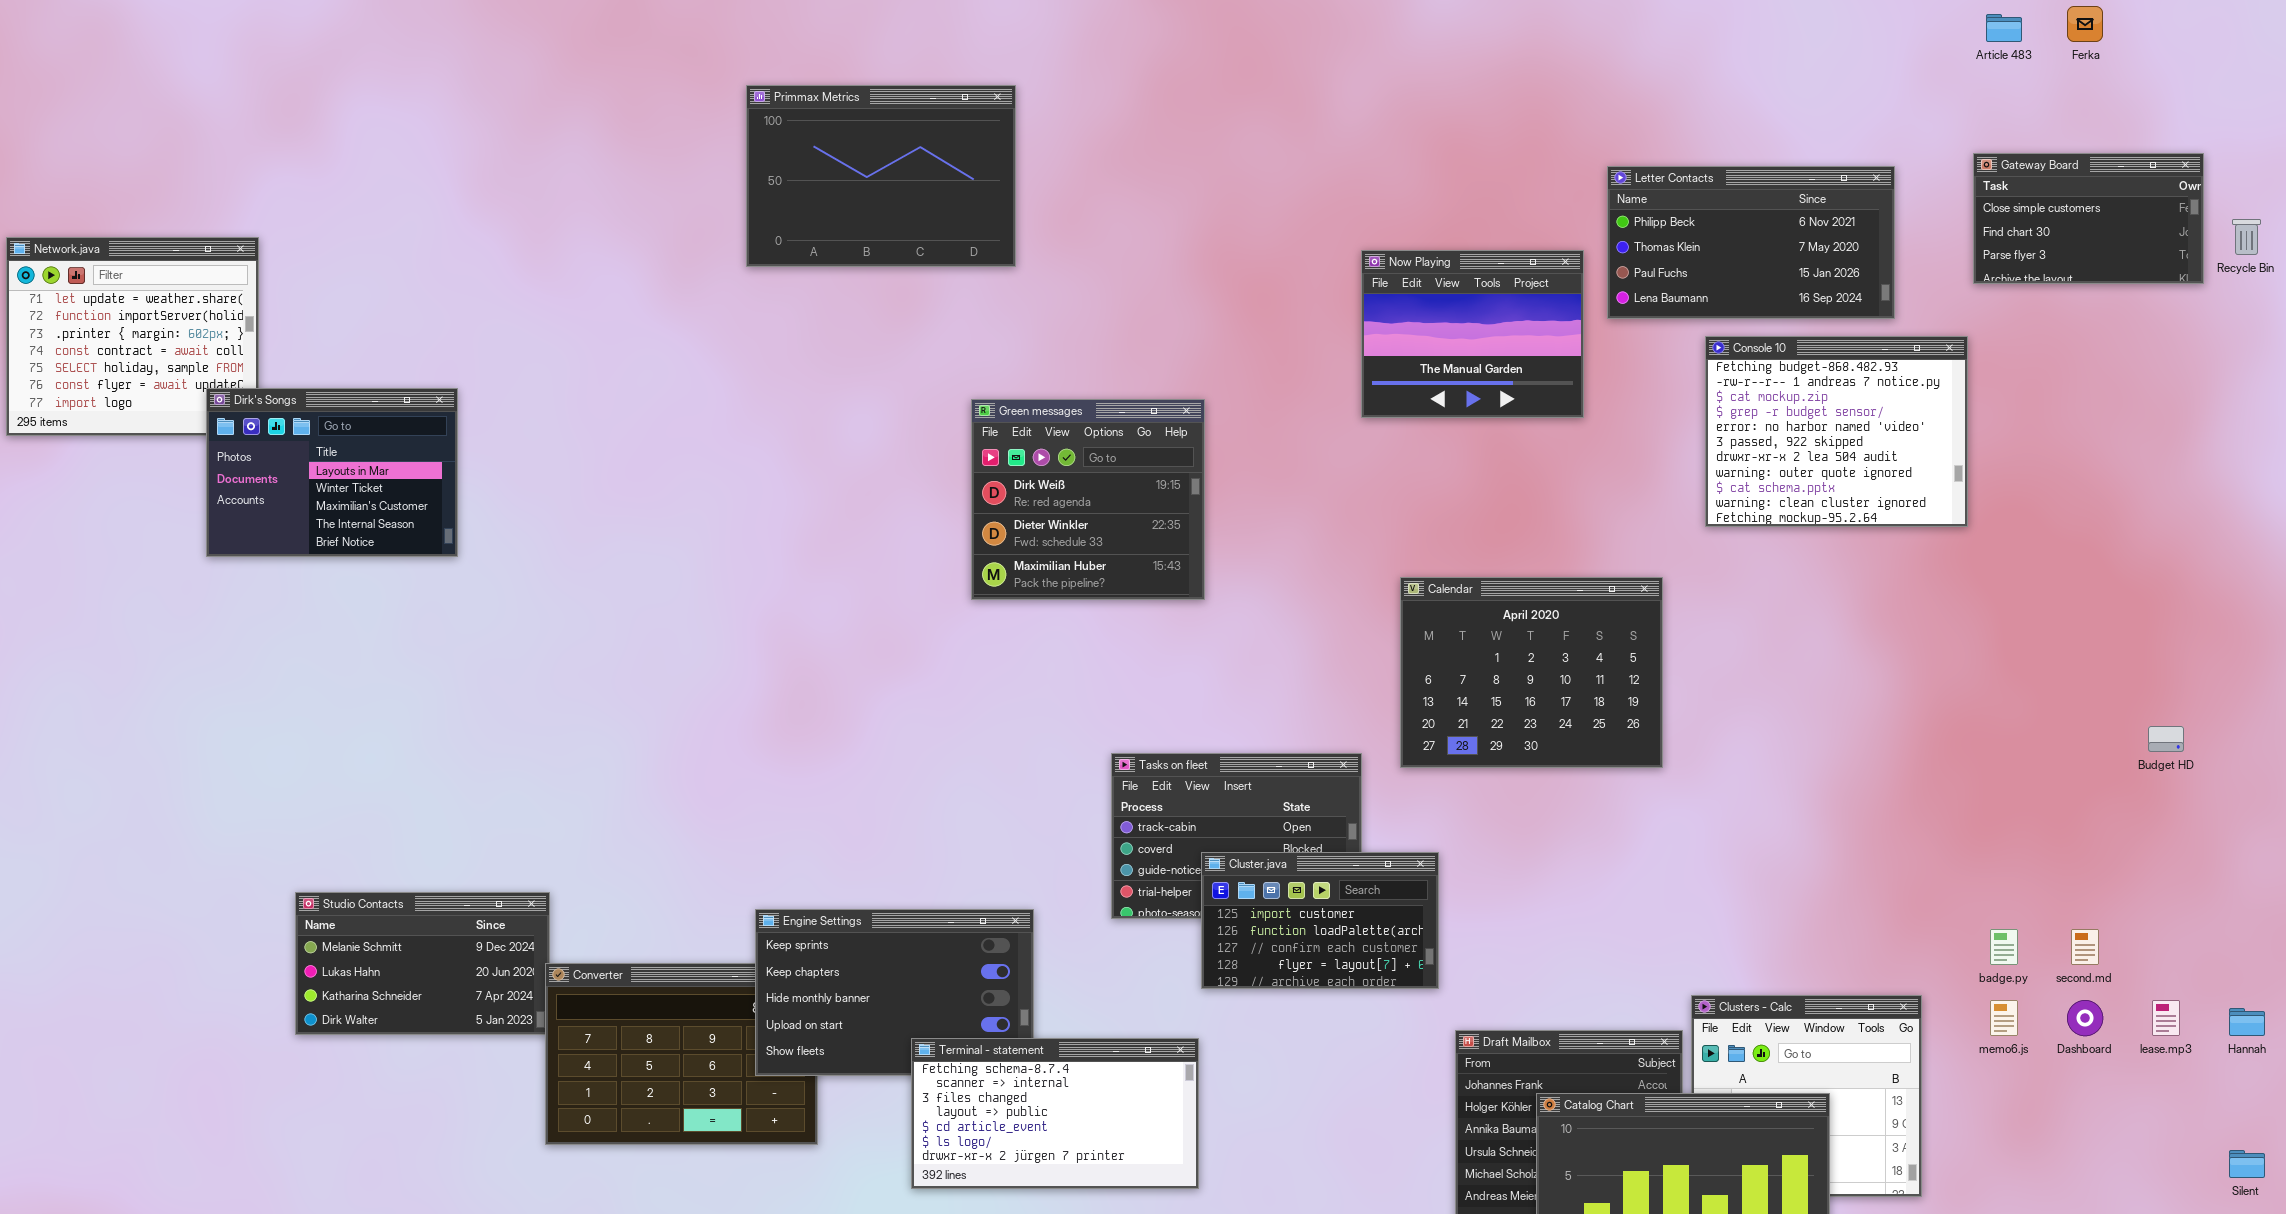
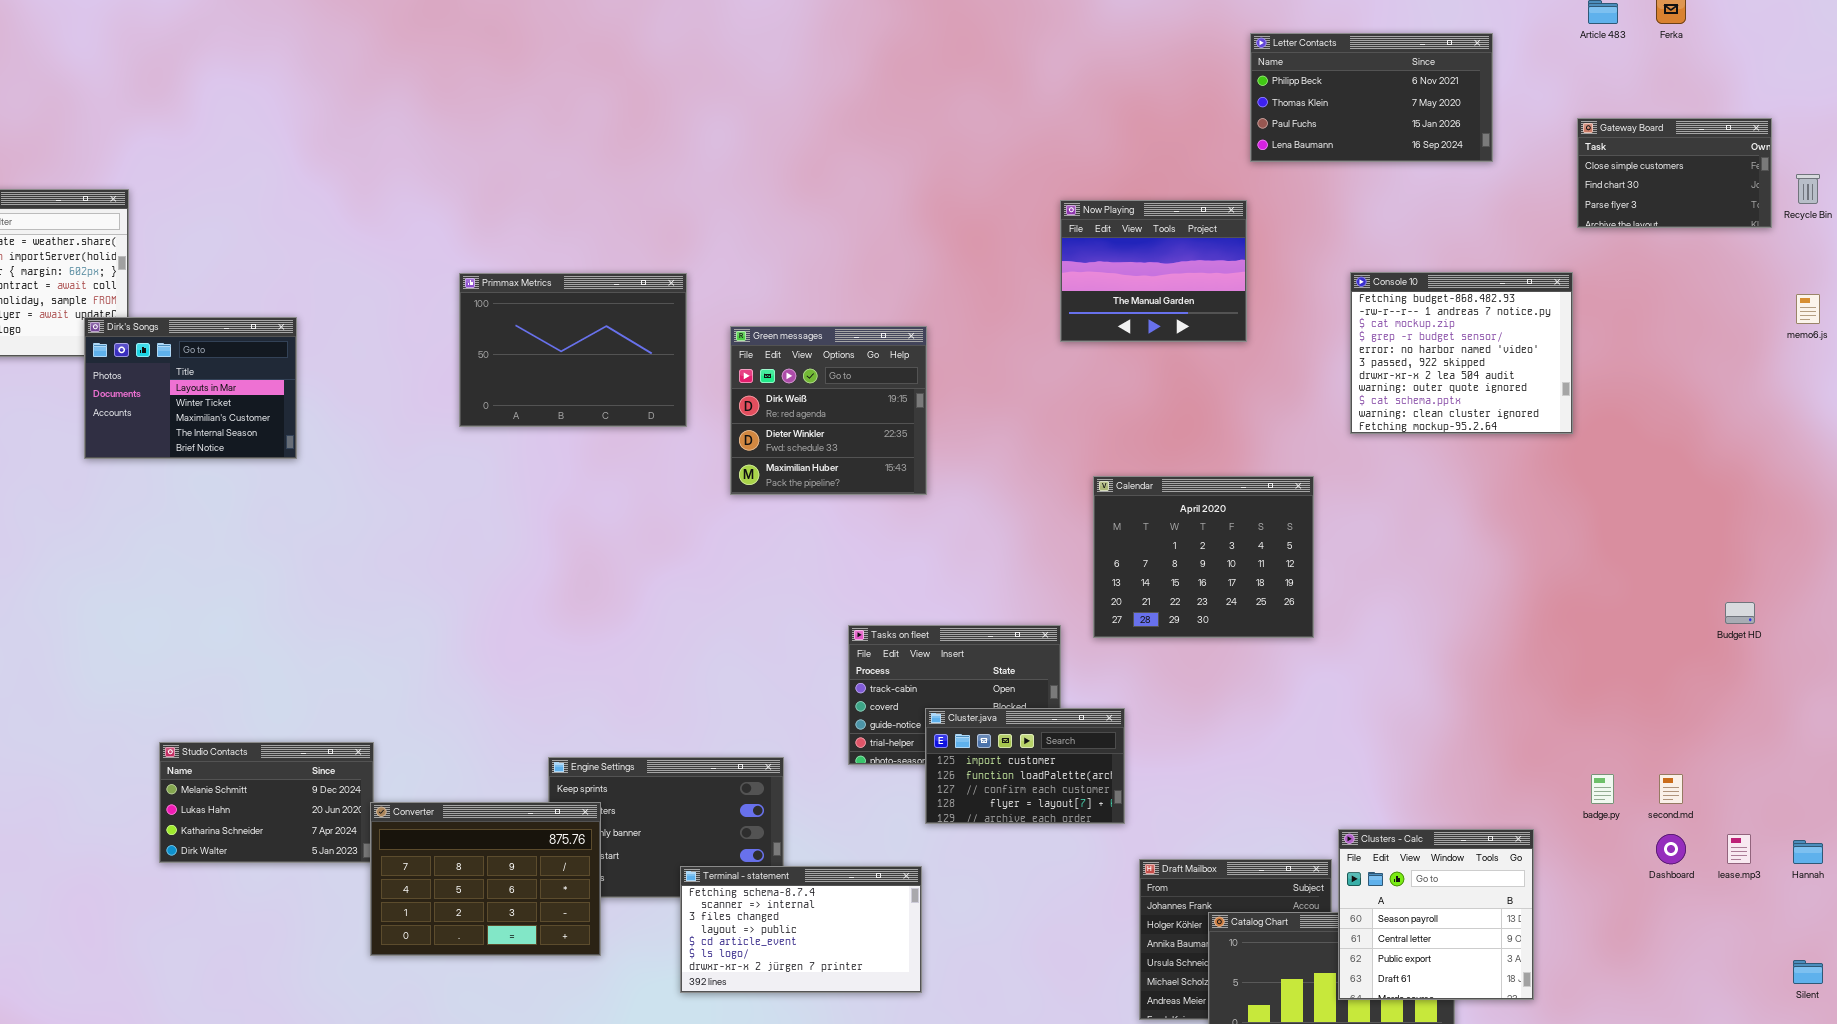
Primmax Metrics: [746,85,1016,267] -> [459,273,687,427], moved
Letter Contacts: [1607,166,1895,319] -> [1250,33,1493,162], moved
Converter: [545,963,818,1145] -> [370,802,601,956], raised
Clusters - Calc: [1691,995,1922,1197] -> [1338,829,1534,1000], raised
memo6.js: [1990,1000,2018,1036] -> [1796,294,1820,324], moved

